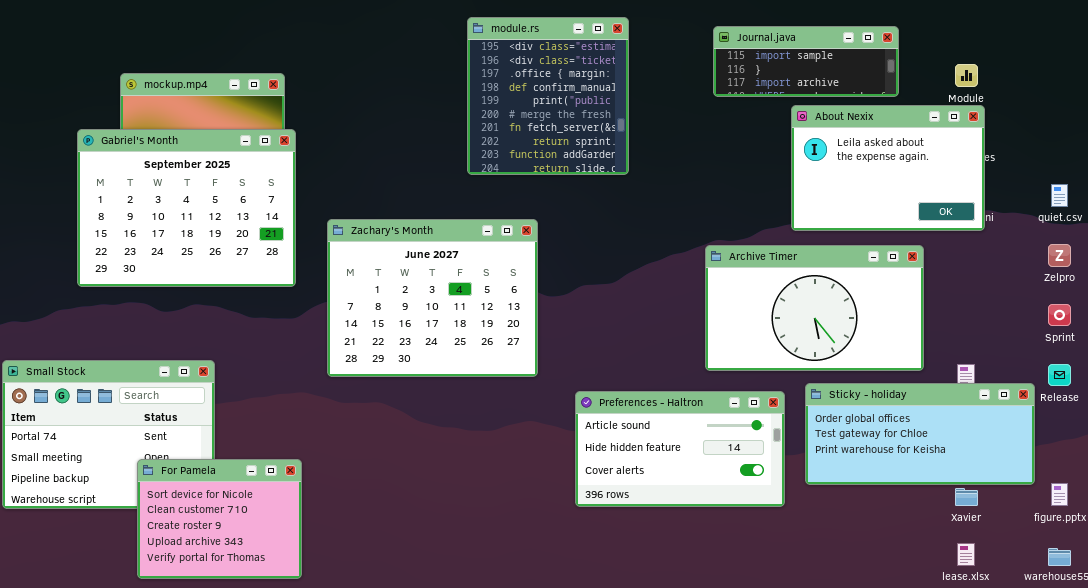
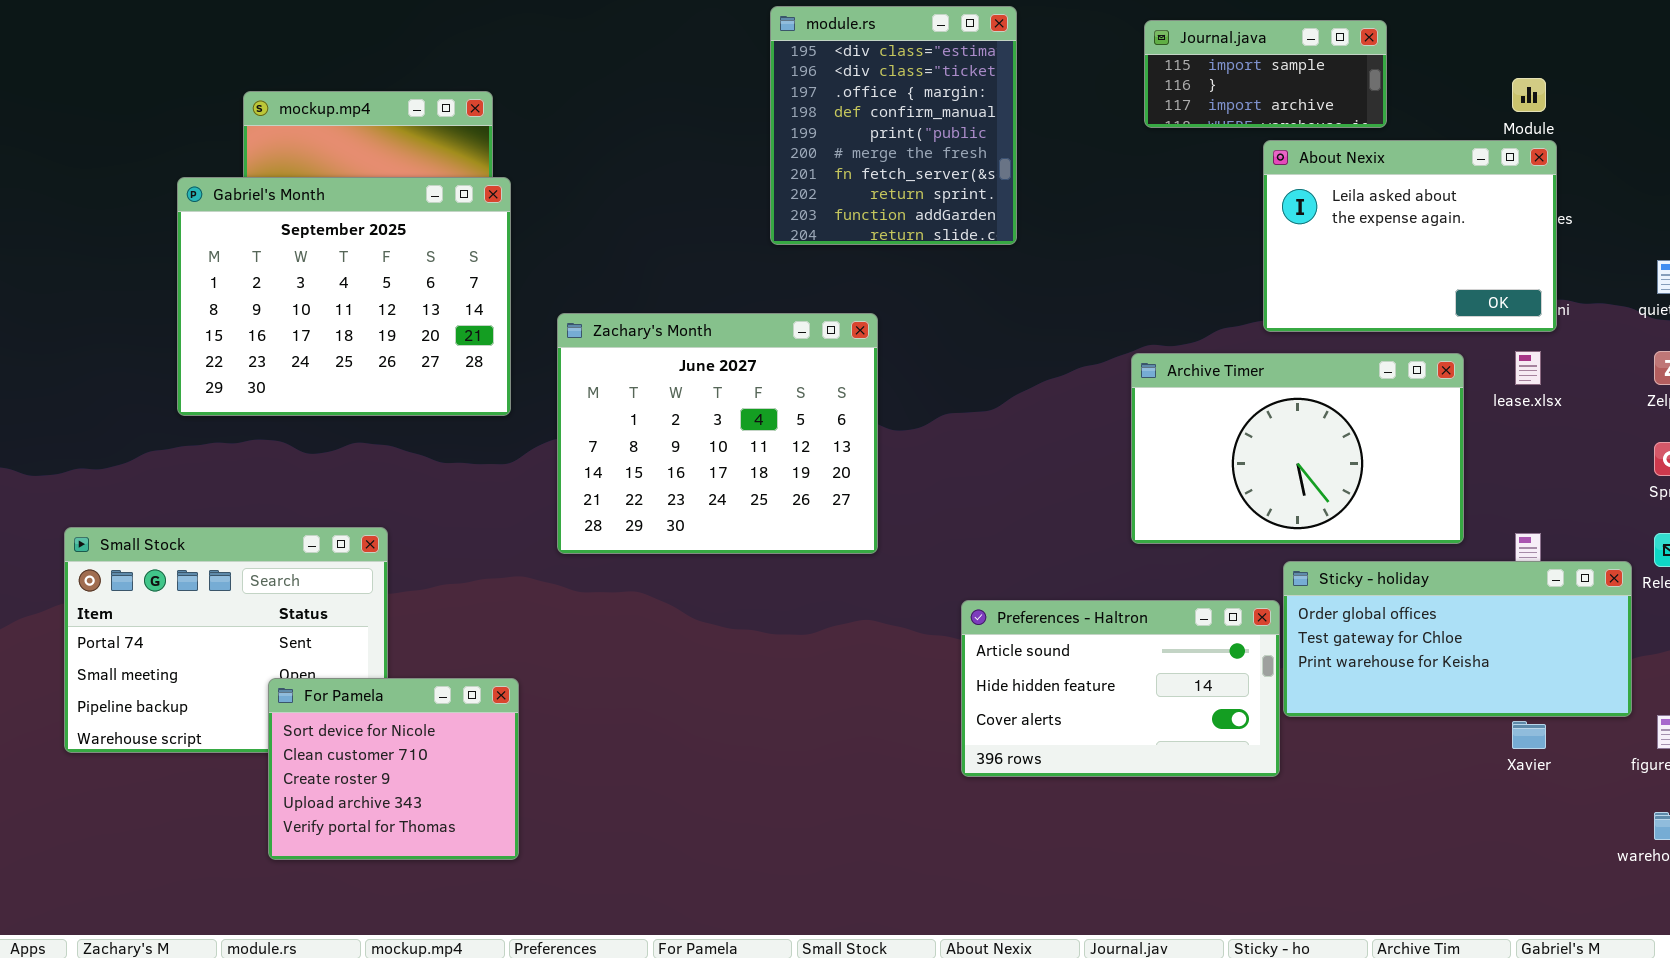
Journal.java: [713,26,899,97] -> [1144,20,1387,128], resized
Preferences - Haltron: [575,391,785,507] -> [961,600,1280,777], moved
lease.xlsx: [957,543,975,566] -> [1515,351,1541,385], moved

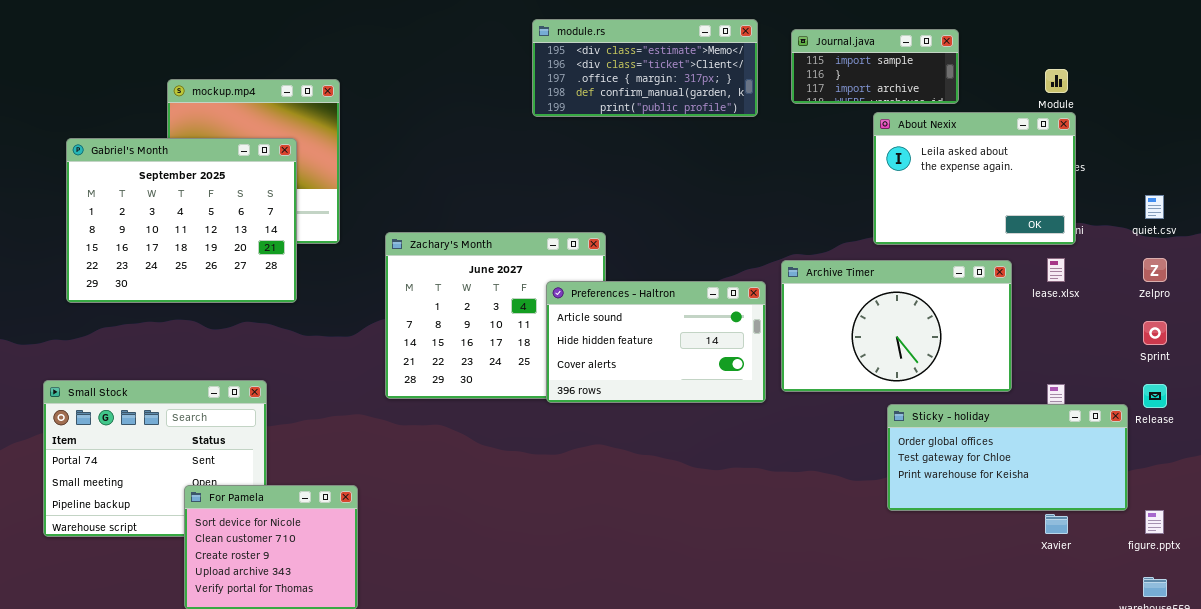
module.rs: [770,6,1017,245] -> [532,19,758,117], resized
Gabriel's Month: [177,177,511,416] -> [66,138,297,303], moved
Preferences - Haltron: [961,600,1280,777] -> [546,281,766,403], moved

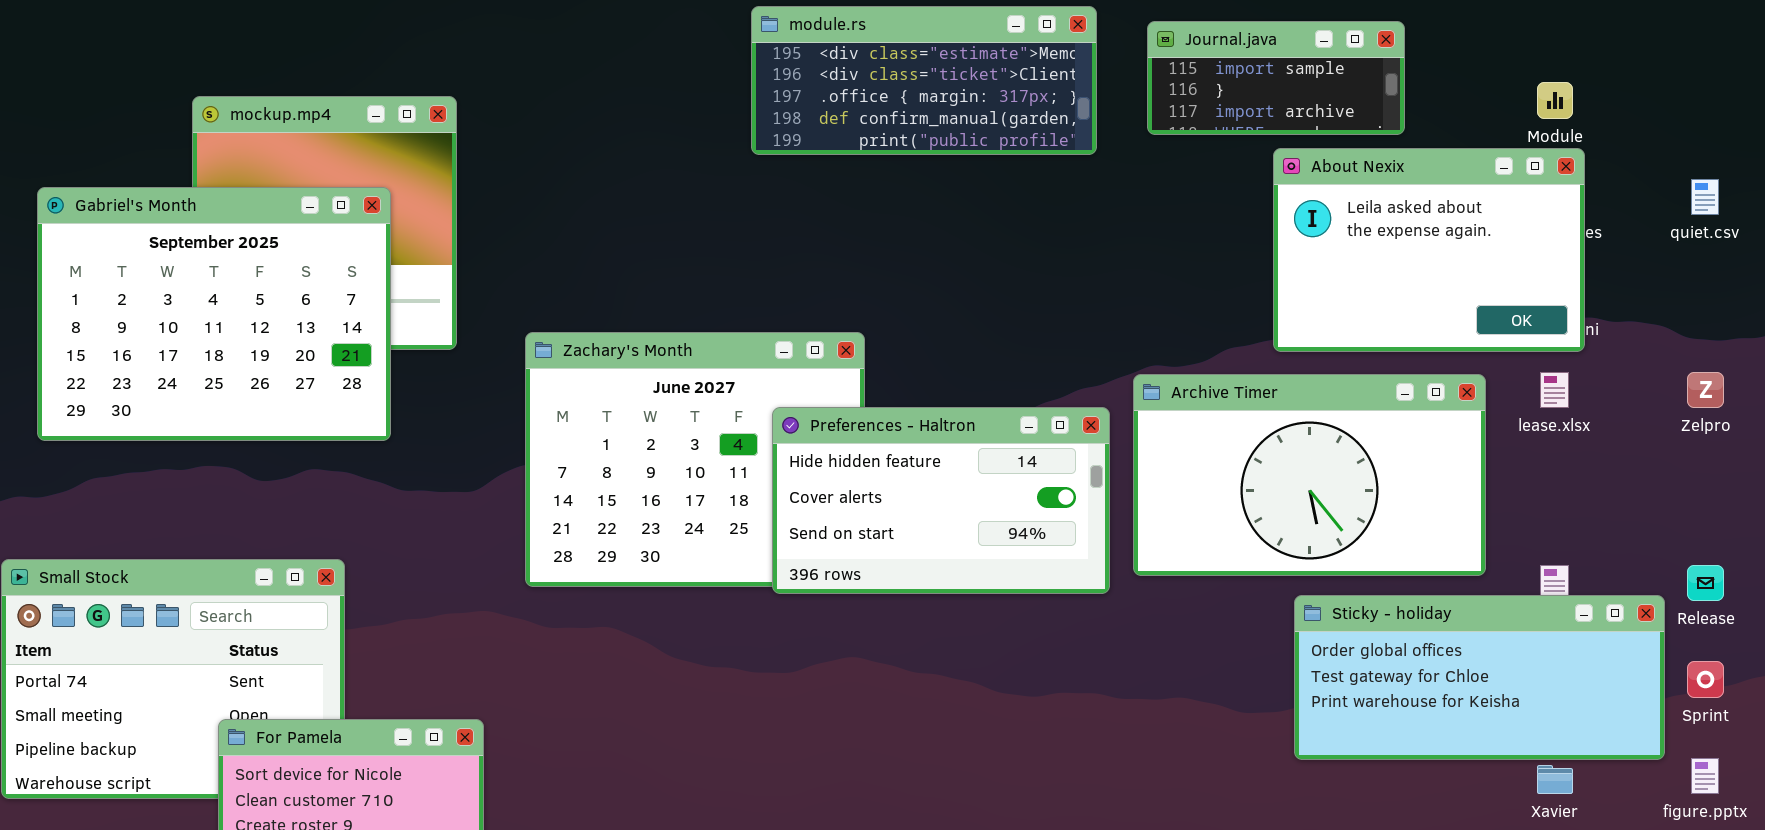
quiet.csv: [1145,195,1164,219] -> [1691,179,1719,215], moved
Preferences - Haltron: [546,281,766,403] -> [772,407,1110,594], scrolled down 1 row
Sprint: [1143,321,1167,345] -> [1687,661,1724,698], moved

